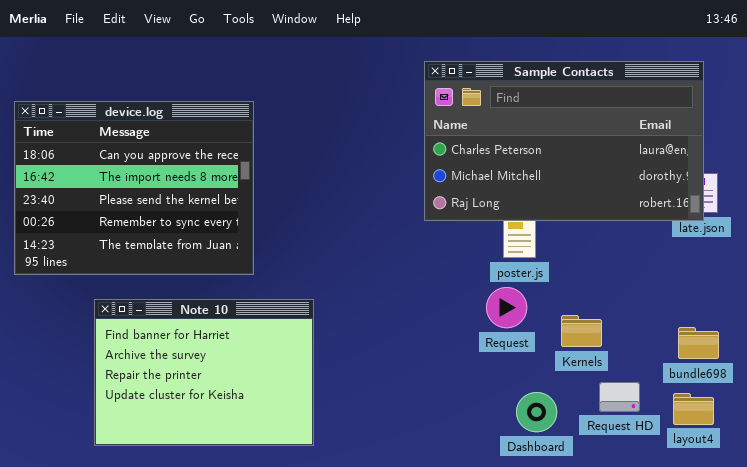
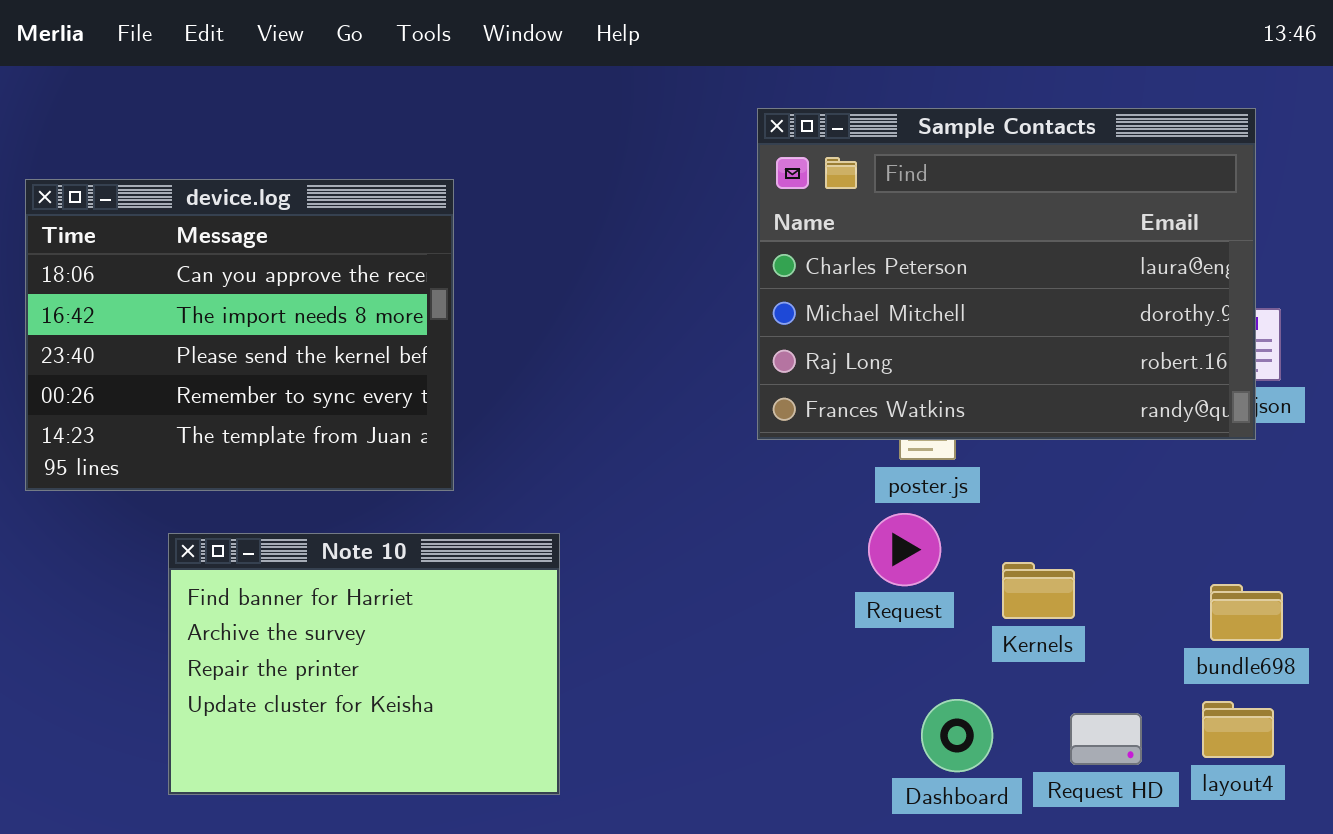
Sample Contacts: [424,61,704,221] -> [757,108,1256,440], resized
Request HD: [599,382,640,412] -> [1070,713,1142,765], moved

